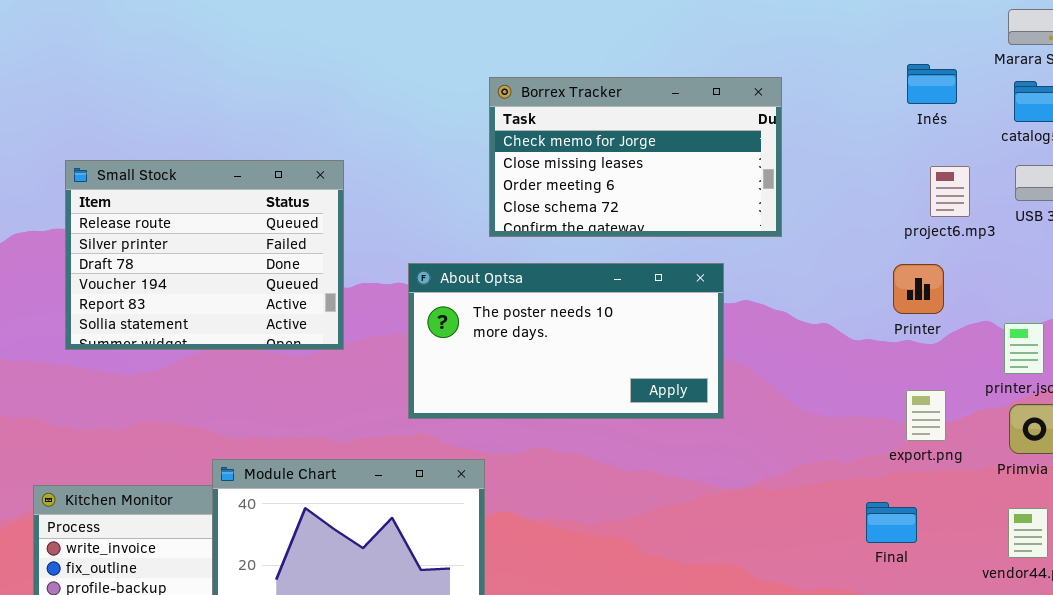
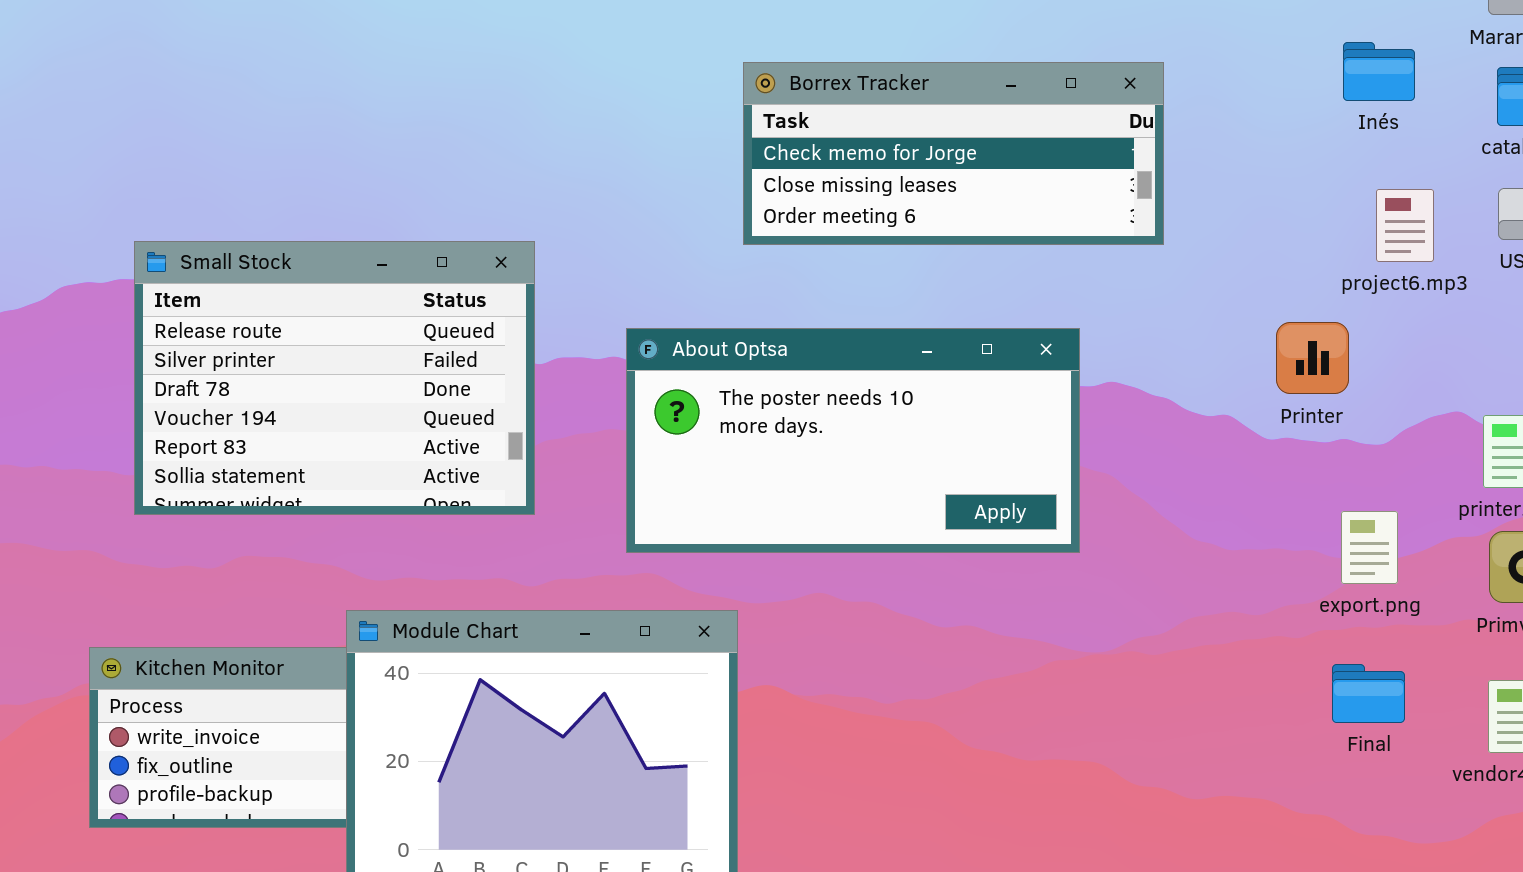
Borrex Tracker: [489,77,782,237] -> [743,62,1164,245], resized
Small Stock: [65,160,344,350] -> [134,241,535,515], moved
Printer: [893,264,944,314] -> [1276,322,1349,394], moved
Final: [866,502,917,543] -> [1332,664,1405,723], moved

